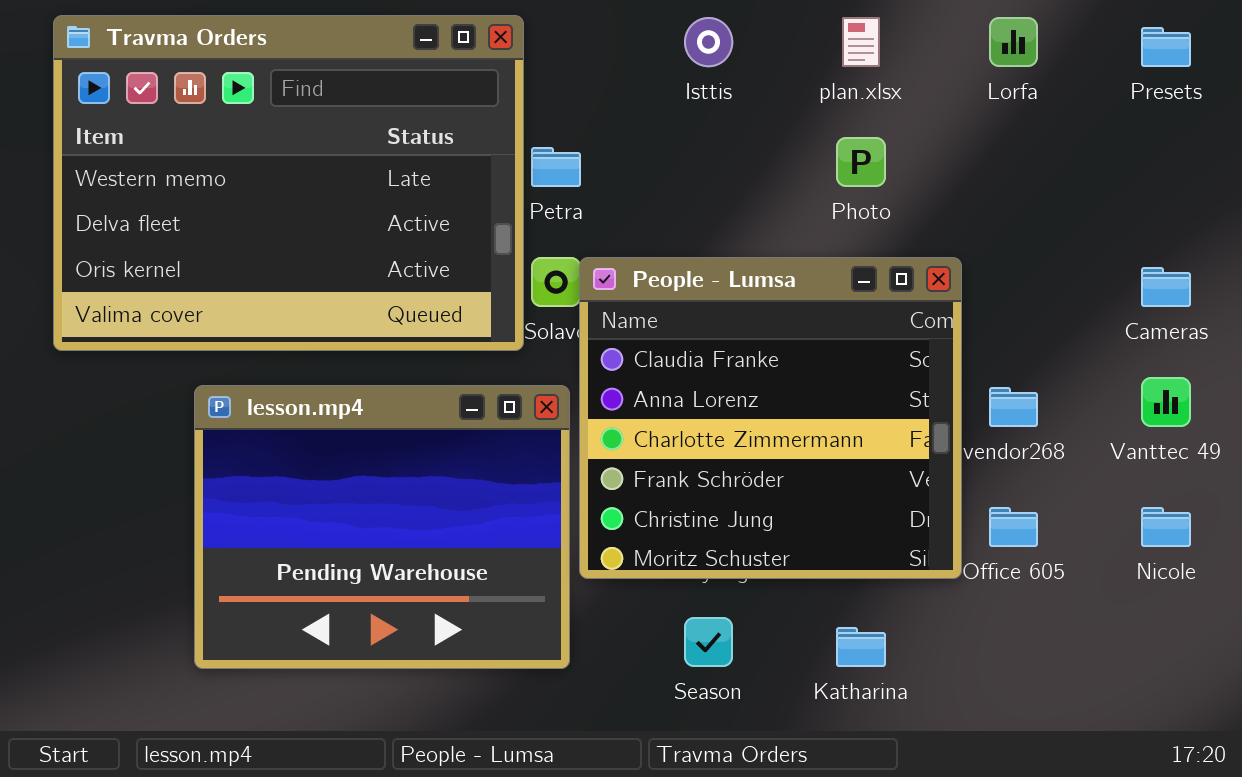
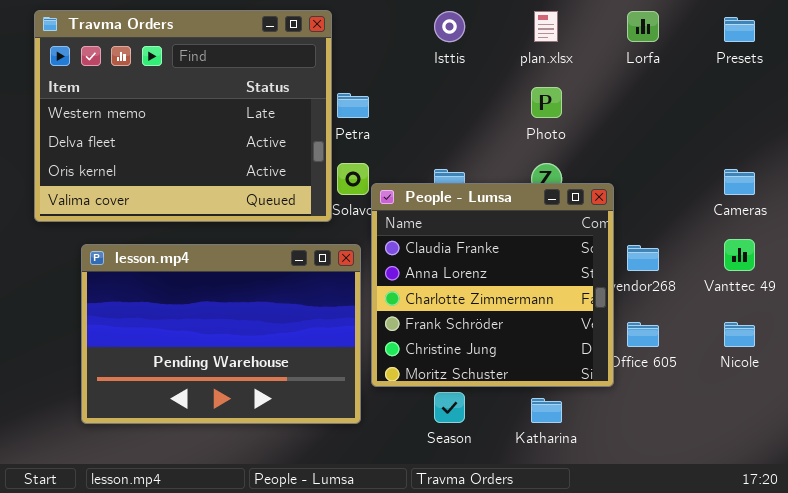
People - Lumsa: [579,257,962,579] -> [371,183,614,387], moved
lesson.mp4: [194,385,570,669] -> [81,244,361,424], resized

